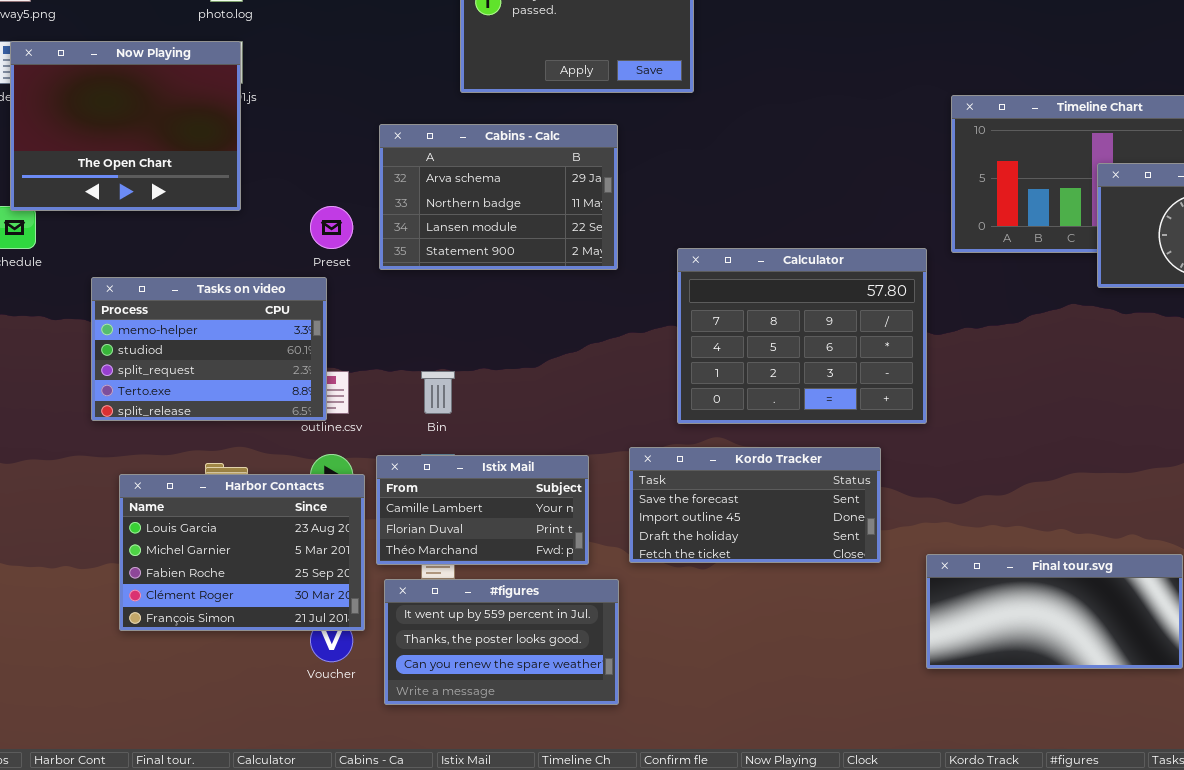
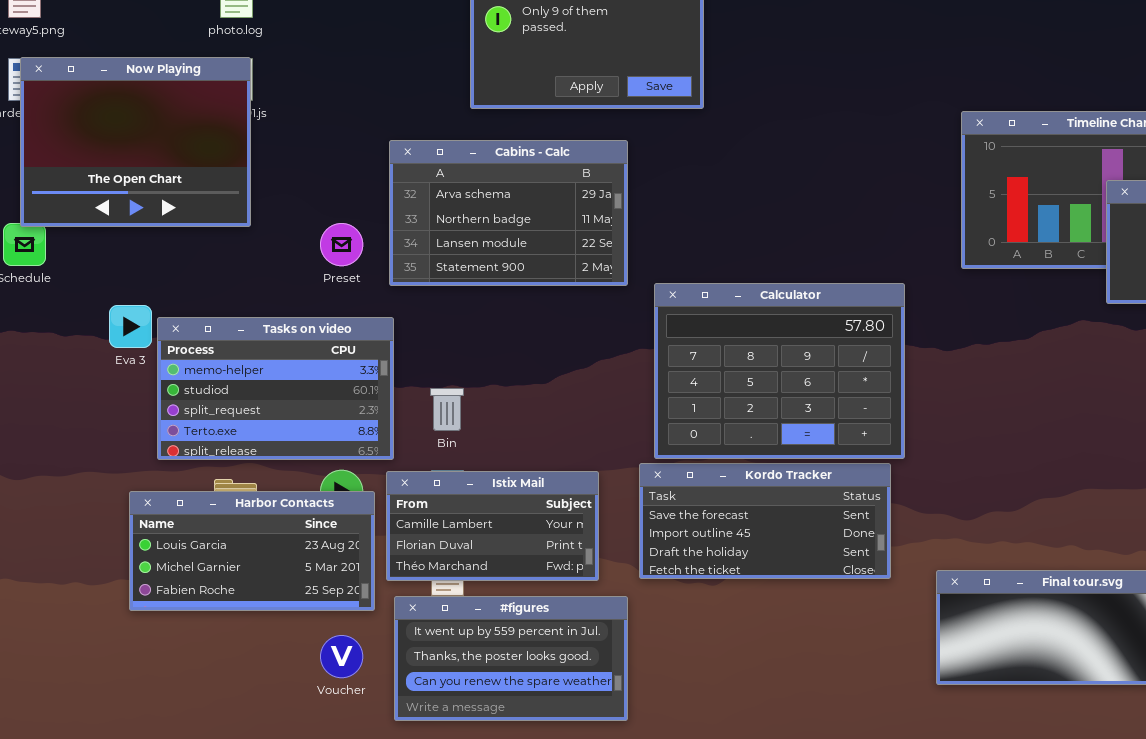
Calculator: [677,248,927,424] -> [654,283,905,459], moved
Tasks on video: [91,277,327,421] -> [157,317,394,460], moved
Harbor Contacts: [119,474,365,631] -> [129,491,375,611], resized

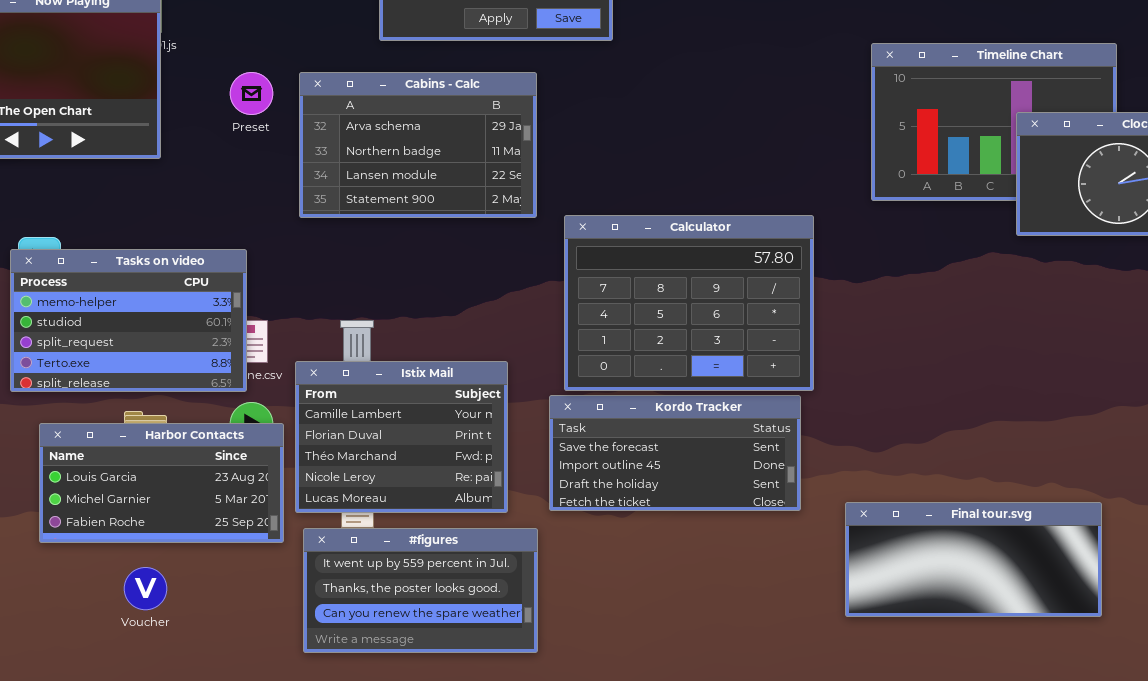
Preset: [320,223,363,266] -> [230,72,273,115], moved
Tasks on video: [157,317,394,460] -> [10,249,247,392], moved
Istix Mail: [386,471,599,581] -> [295,361,508,513], resized
Voucher: [320,635,363,678] -> [124,567,167,610], moved

